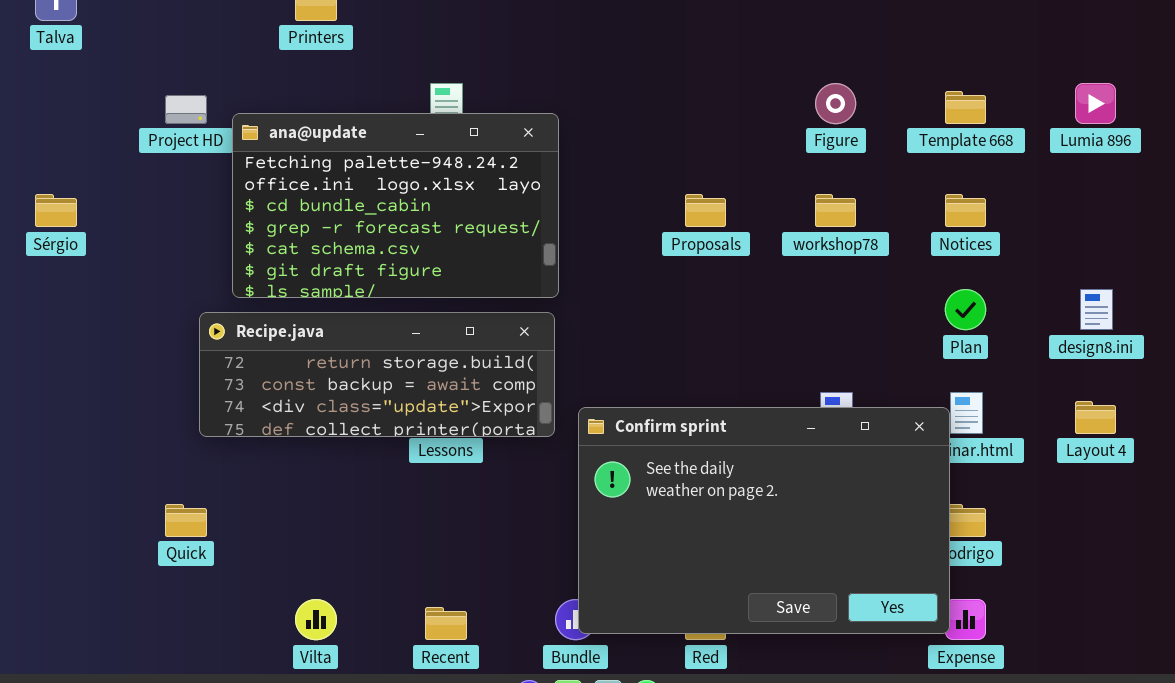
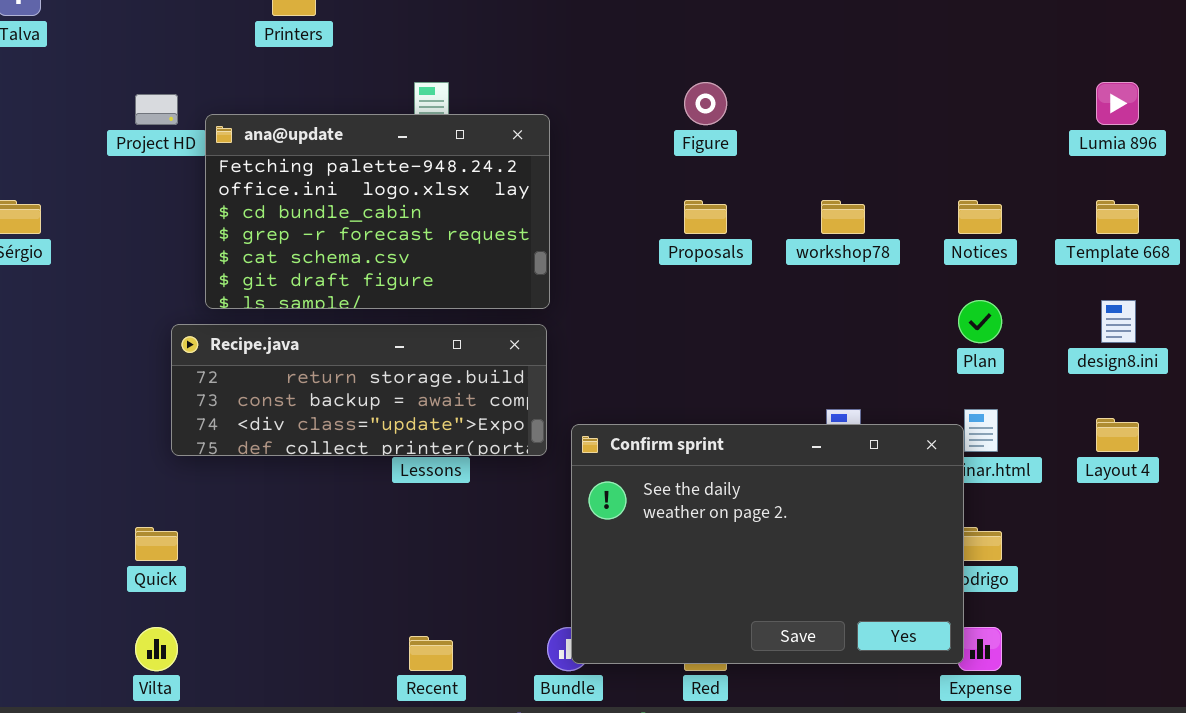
Figure: [815,83,856,124] -> [684,82,727,125], moved
Template 668: [945,91,986,124] -> [1096,200,1139,234], moved
Vilta: [295,599,337,640] -> [135,627,178,671], moved

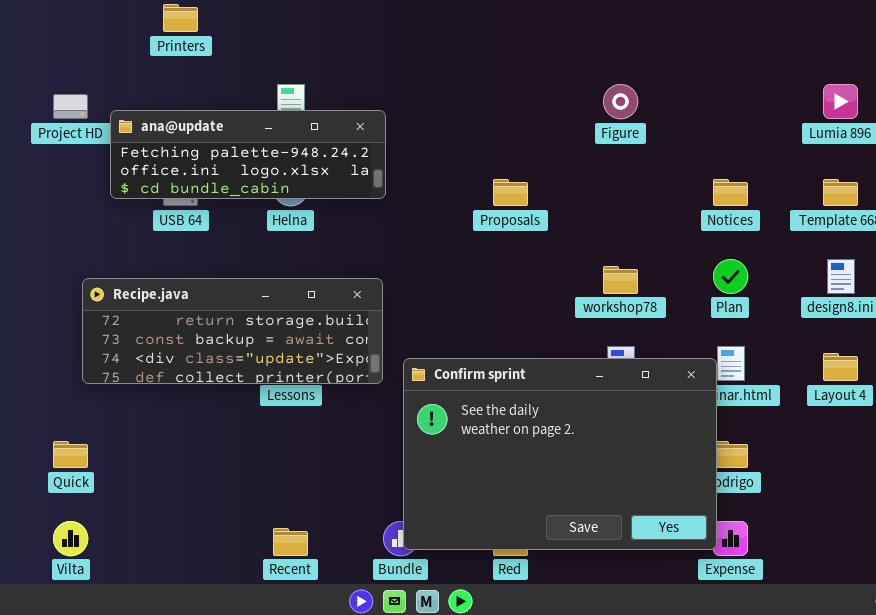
Figure: [684,82,727,125] -> [603,84,638,119], moved
ana@update: [205,114,550,309] -> [110,110,386,199], resized
workshop78: [821,200,865,234] -> [603,266,638,294], moved

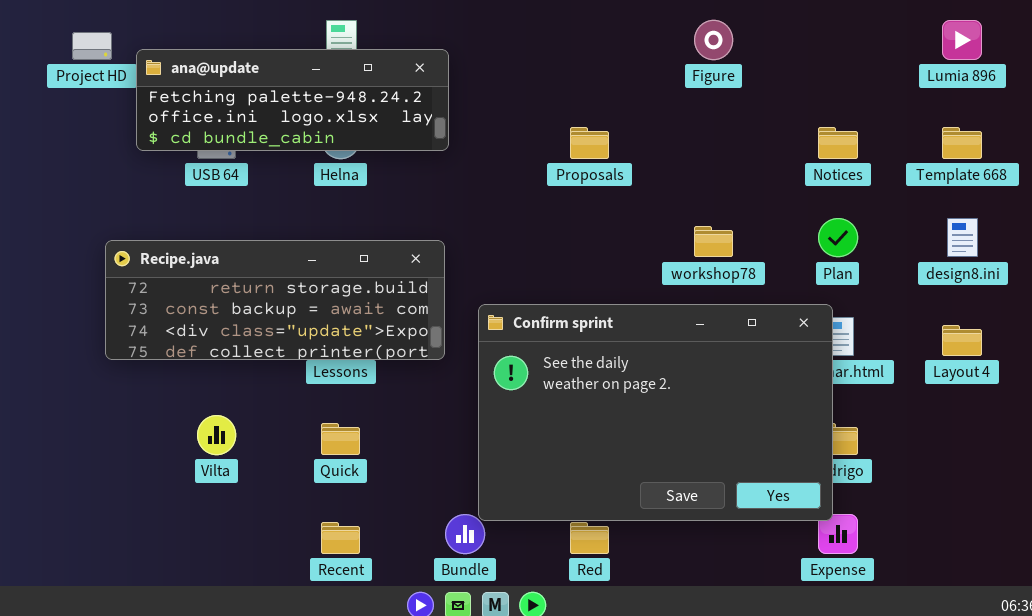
Confirm sprint: [403,358,717,550] -> [478,304,833,521], moved
Quick: [53,441,88,468] -> [321,423,360,455], moved
Vilta: [53,521,88,556] -> [197,415,236,455], moved

